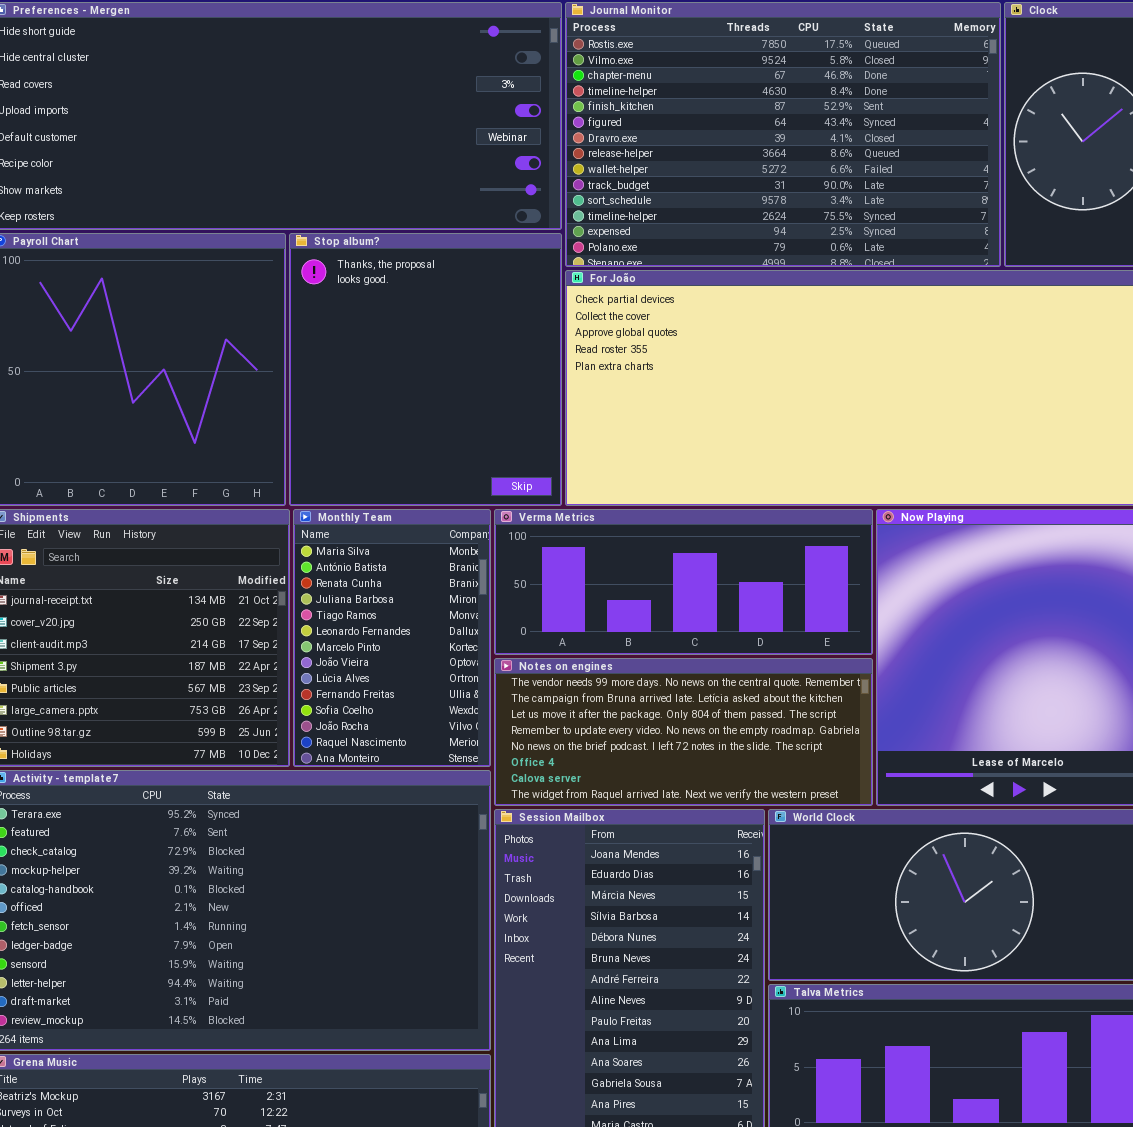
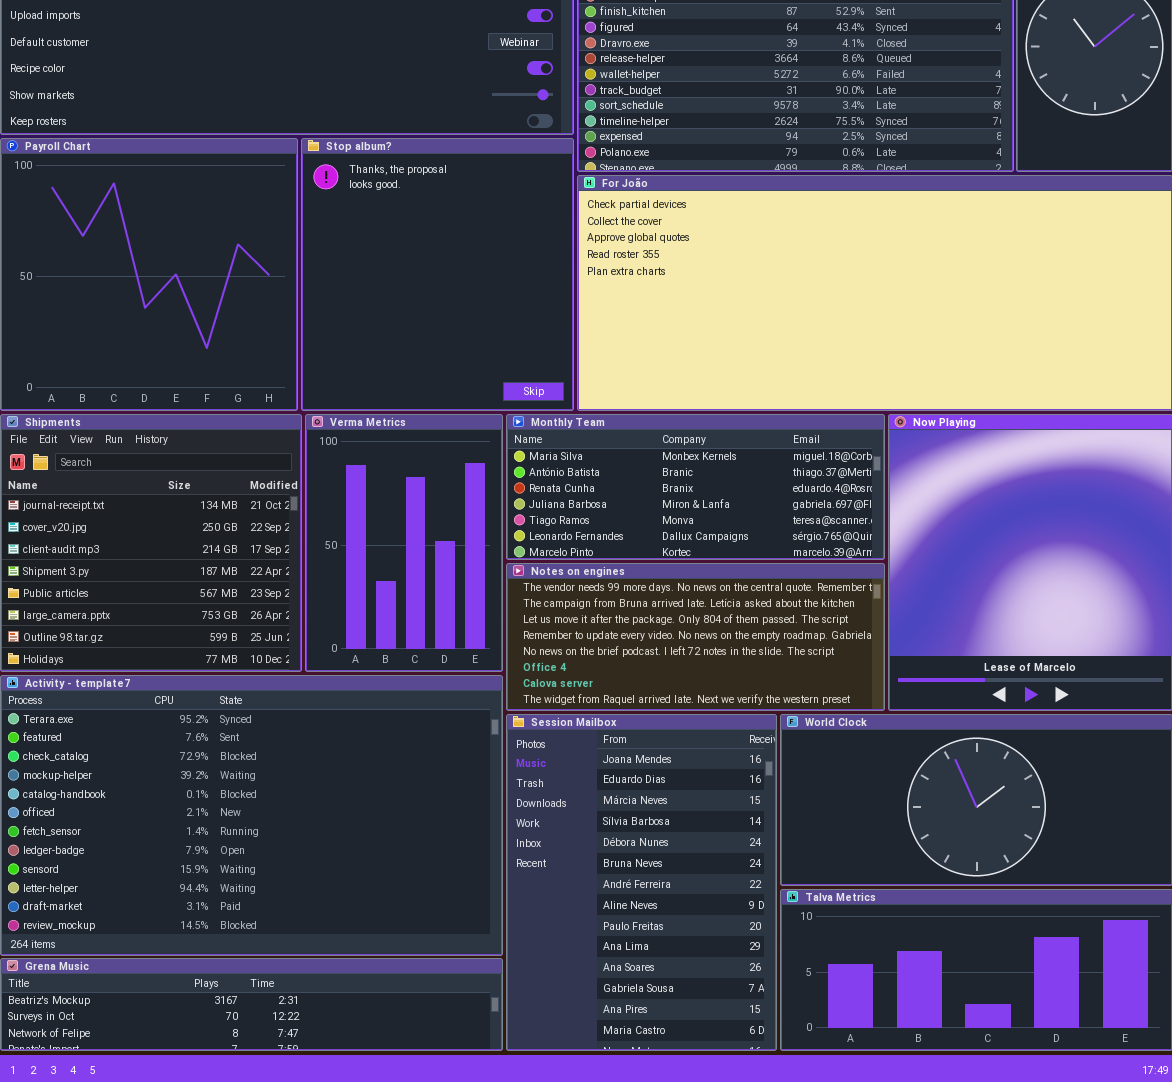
Monthly Team: [293,509,491,767] -> [506,414,885,560], moved, resized
Verma Metrics: [494,509,873,655] -> [305,414,503,672], moved, resized

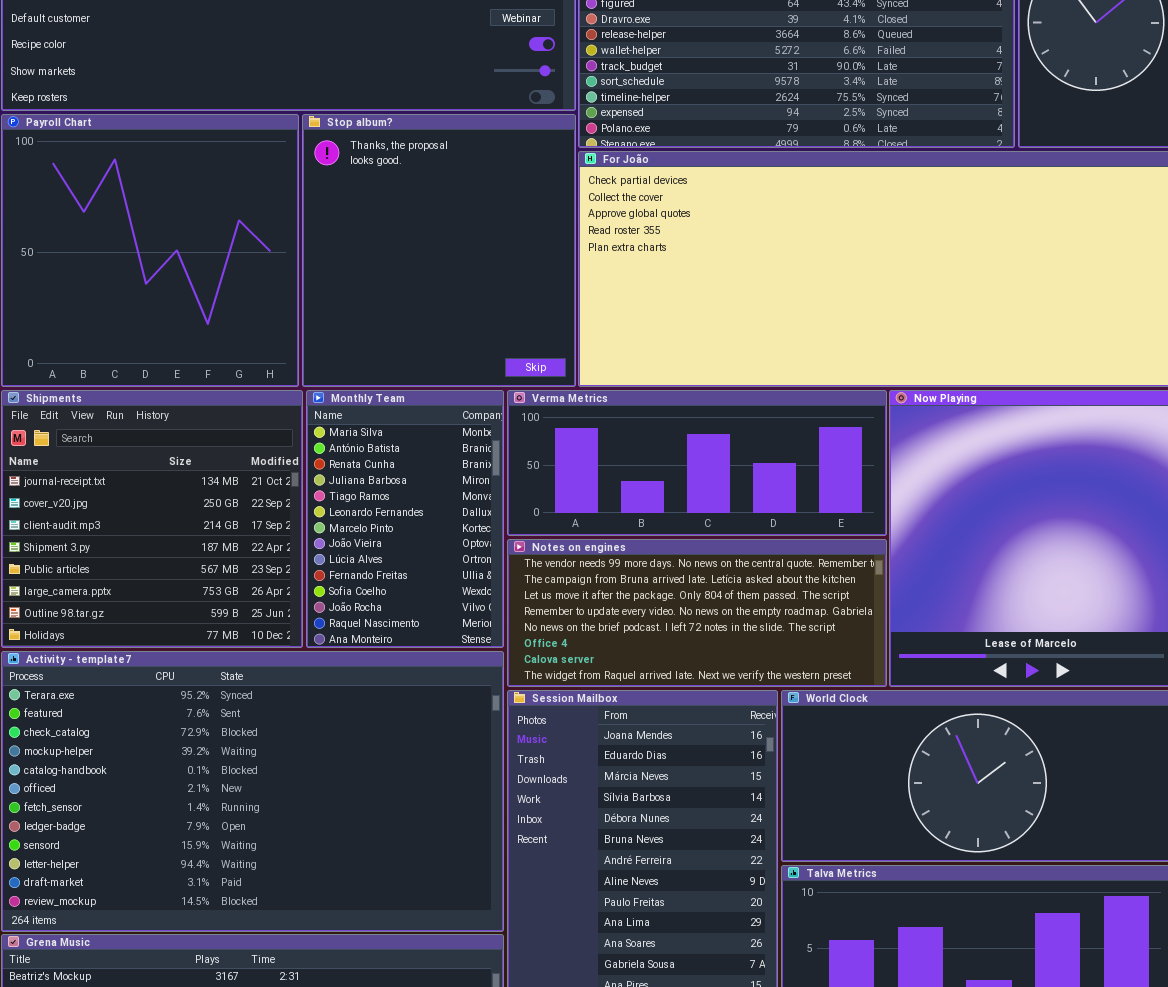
Verma Metrics: [305,414,503,672] -> [507,390,887,536], moved, resized
Monthly Team: [506,414,885,560] -> [306,390,504,648], moved, resized

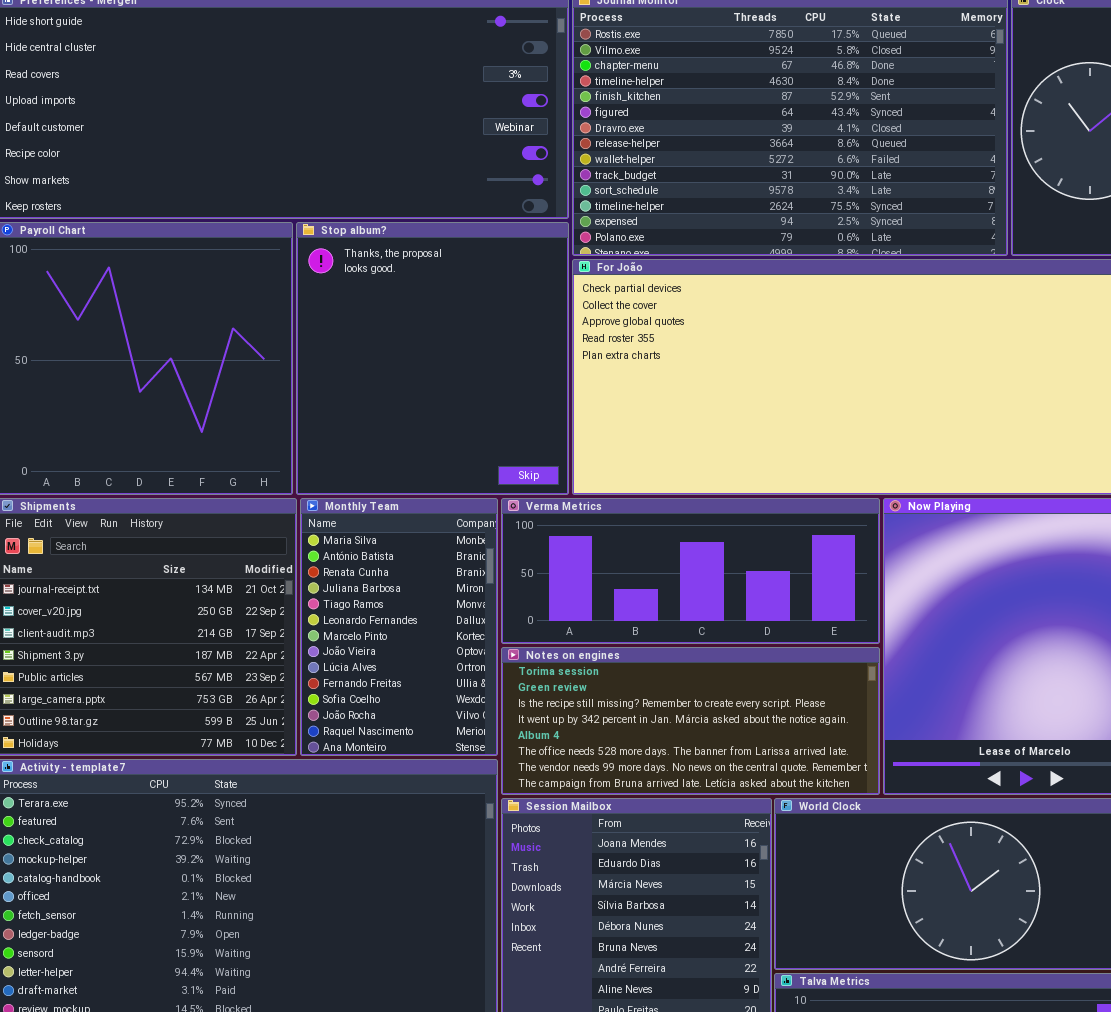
Notes on engines: [507,539,887,687] -> [501,647,880,795], scrolled up 6 rows

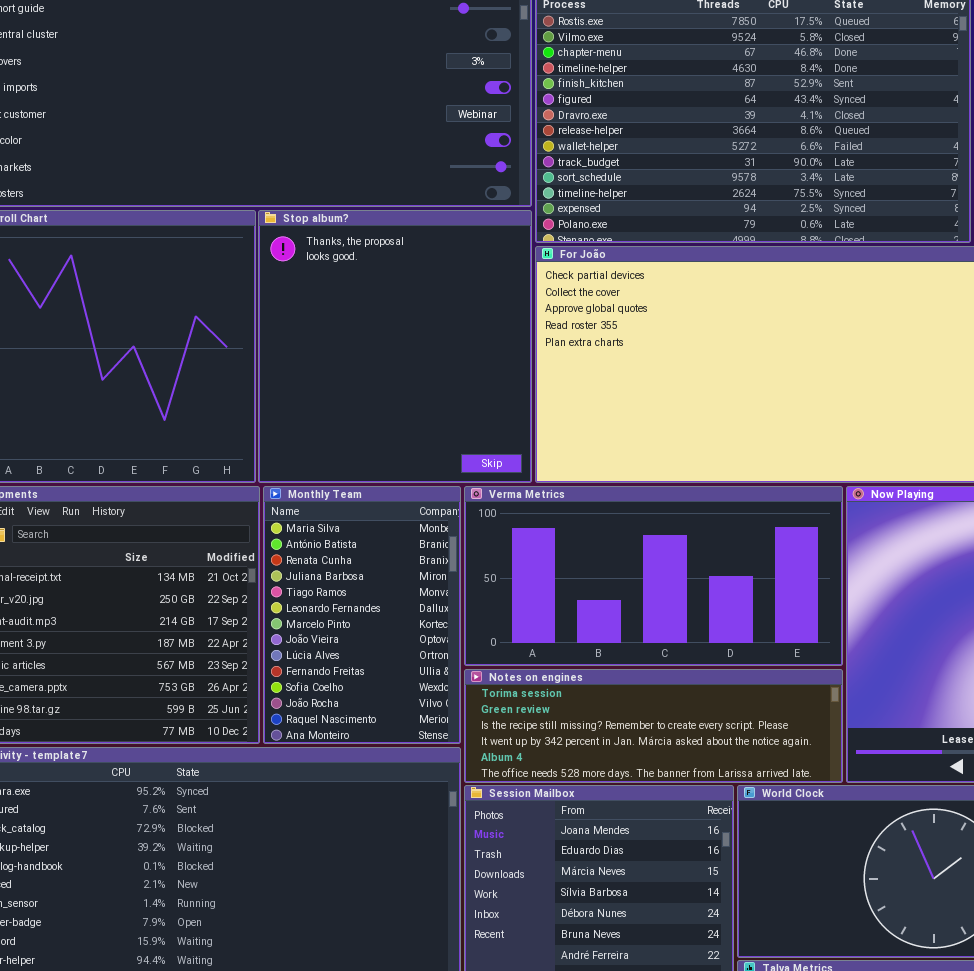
Verma Metrics: [501,498,880,644] -> [464,486,843,666], resized
Notes on engines: [501,647,880,795] -> [464,669,843,783], resized

